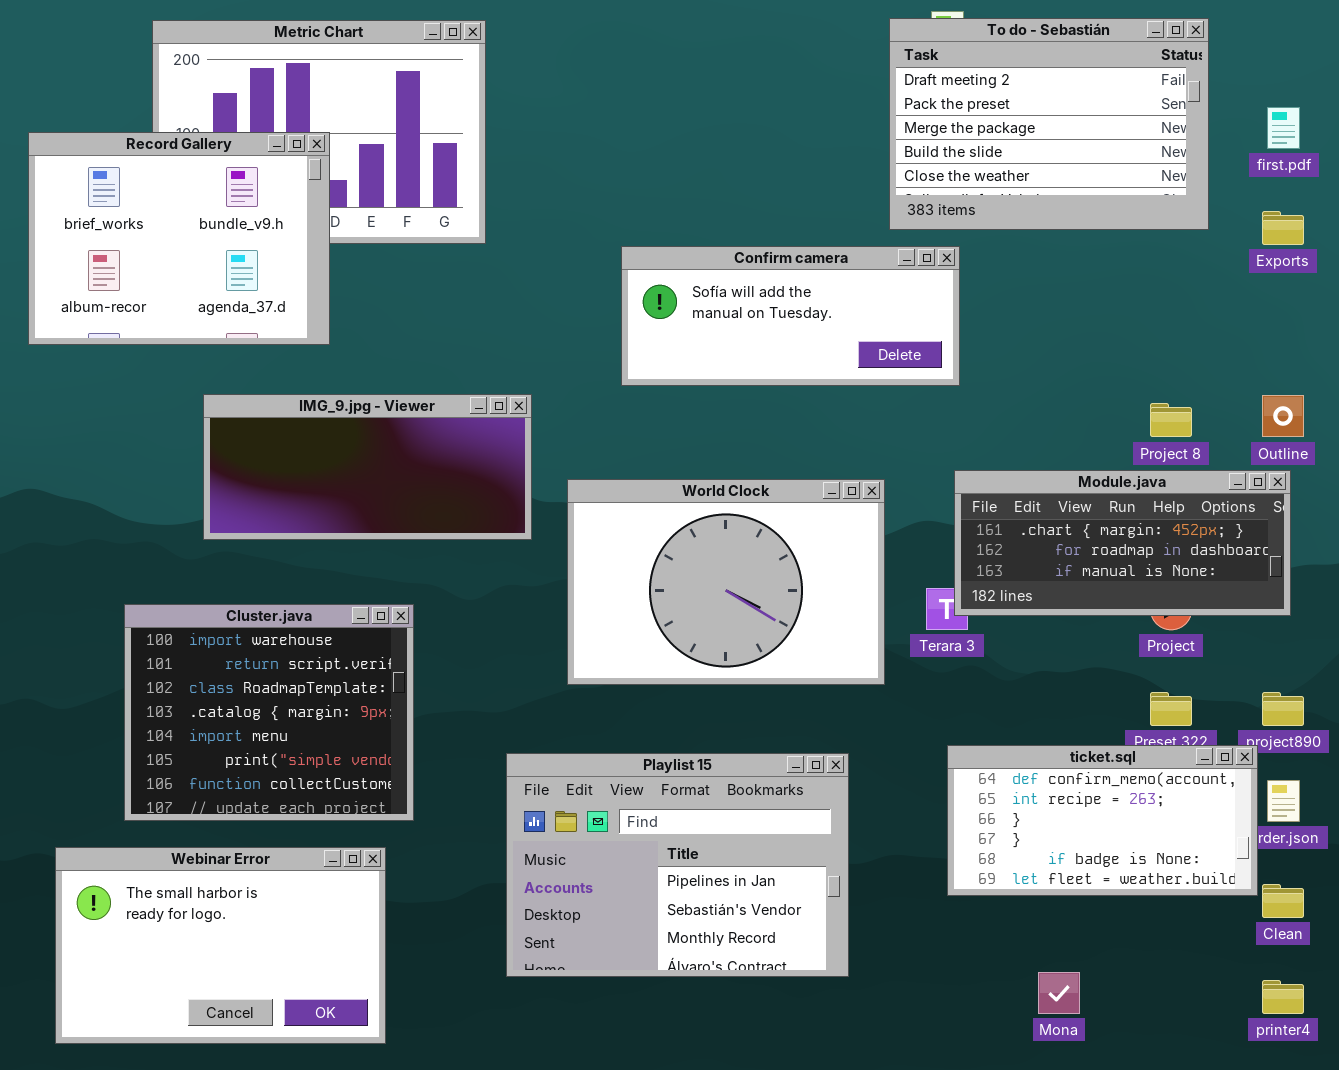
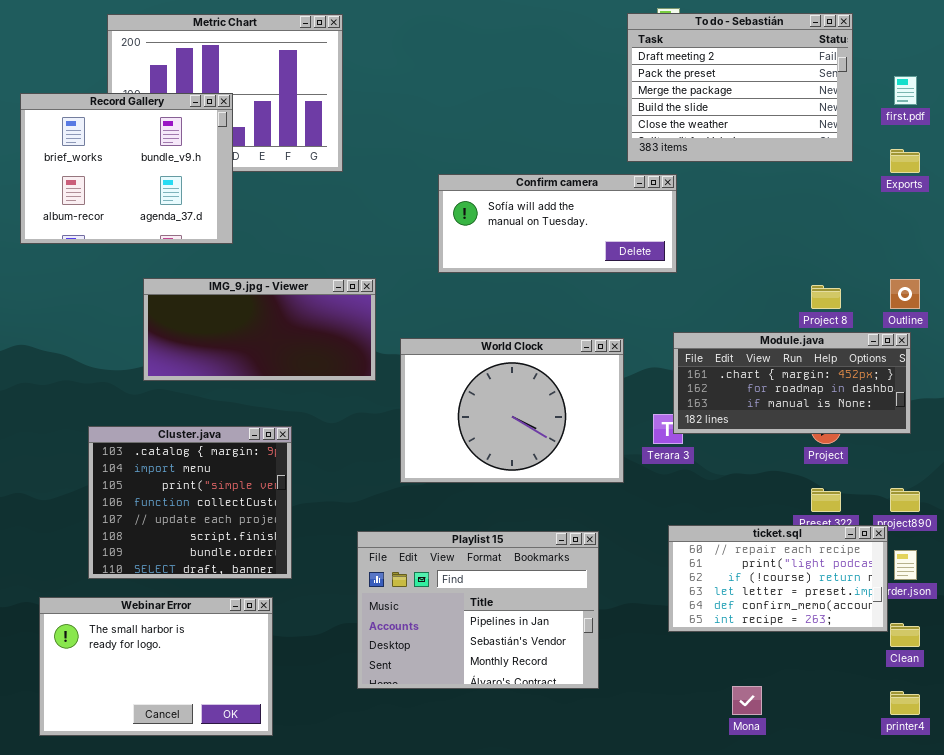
Cluster.java: [124,604,414,821] -> [88,426,292,579], scrolled down 3 rows
ticket.sql: [947,745,1258,896] -> [668,525,888,632], scrolled up 4 rows

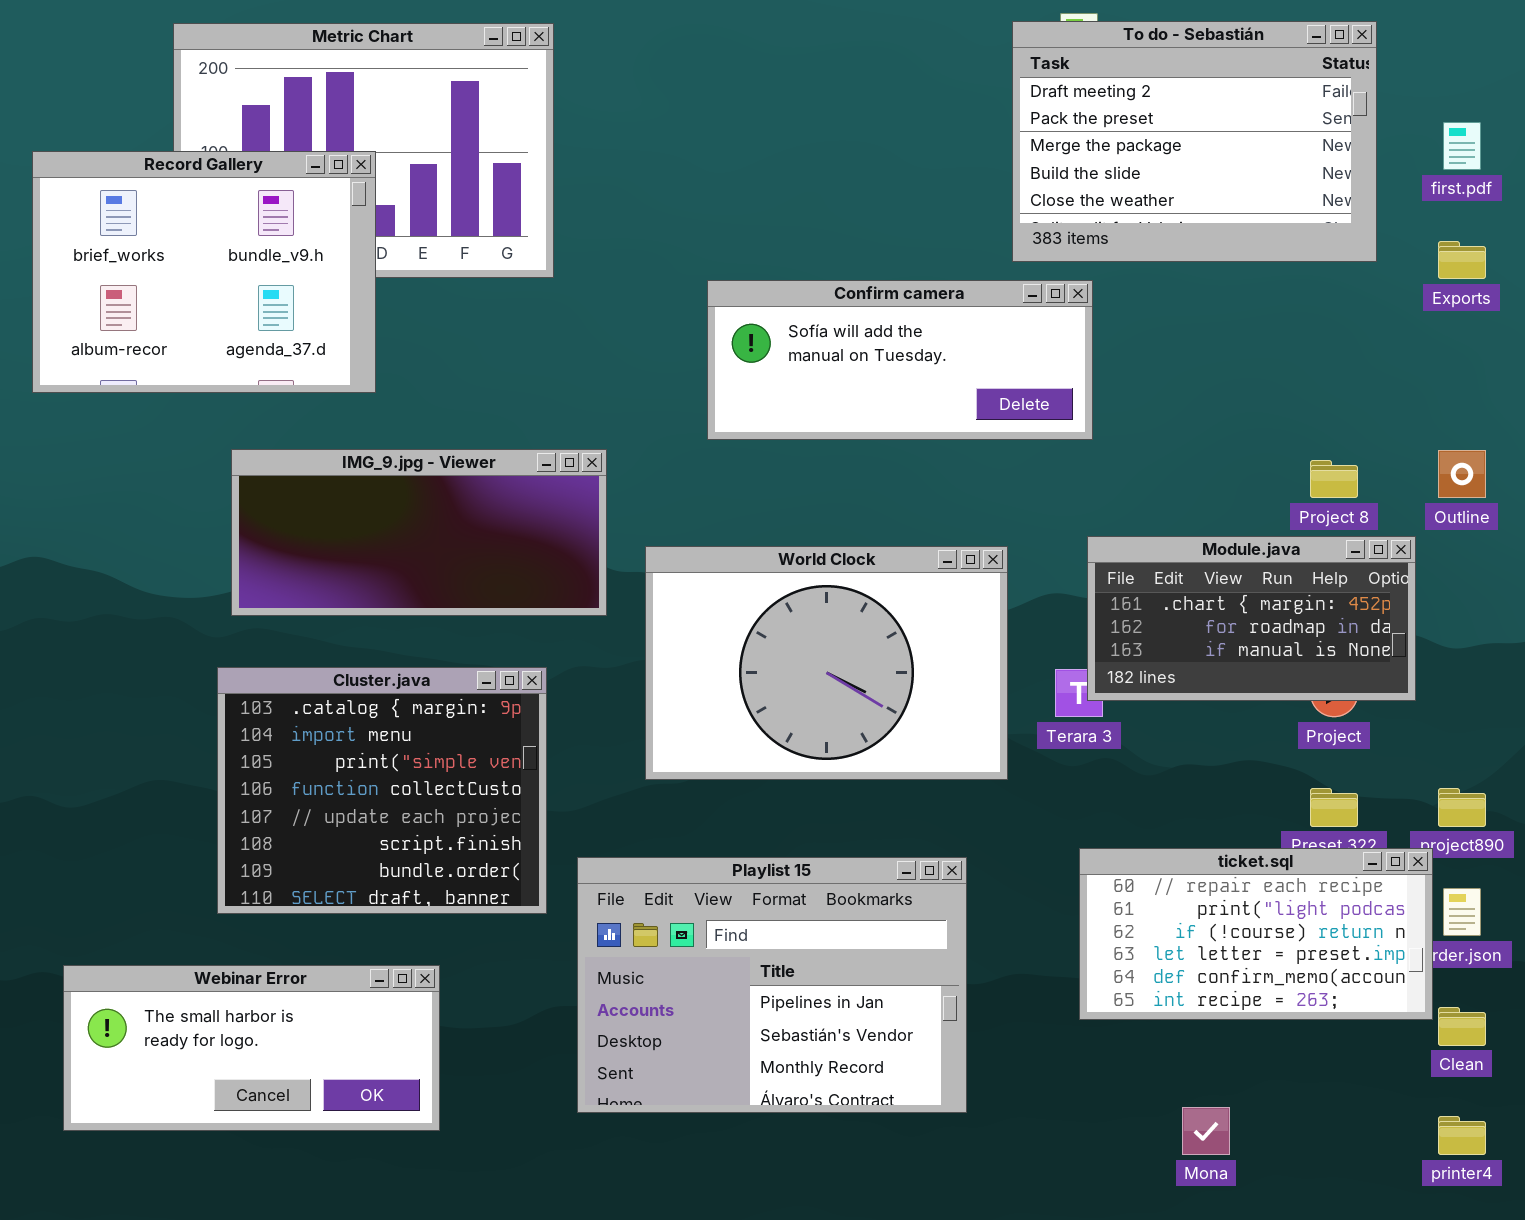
Module.java: [673,332,911,434] -> [1087,536,1416,701], resized
Cluster.java: [88,426,292,579] -> [217,667,547,914], moved
Webinar Error: [39,597,273,736] -> [63,965,440,1131], resized

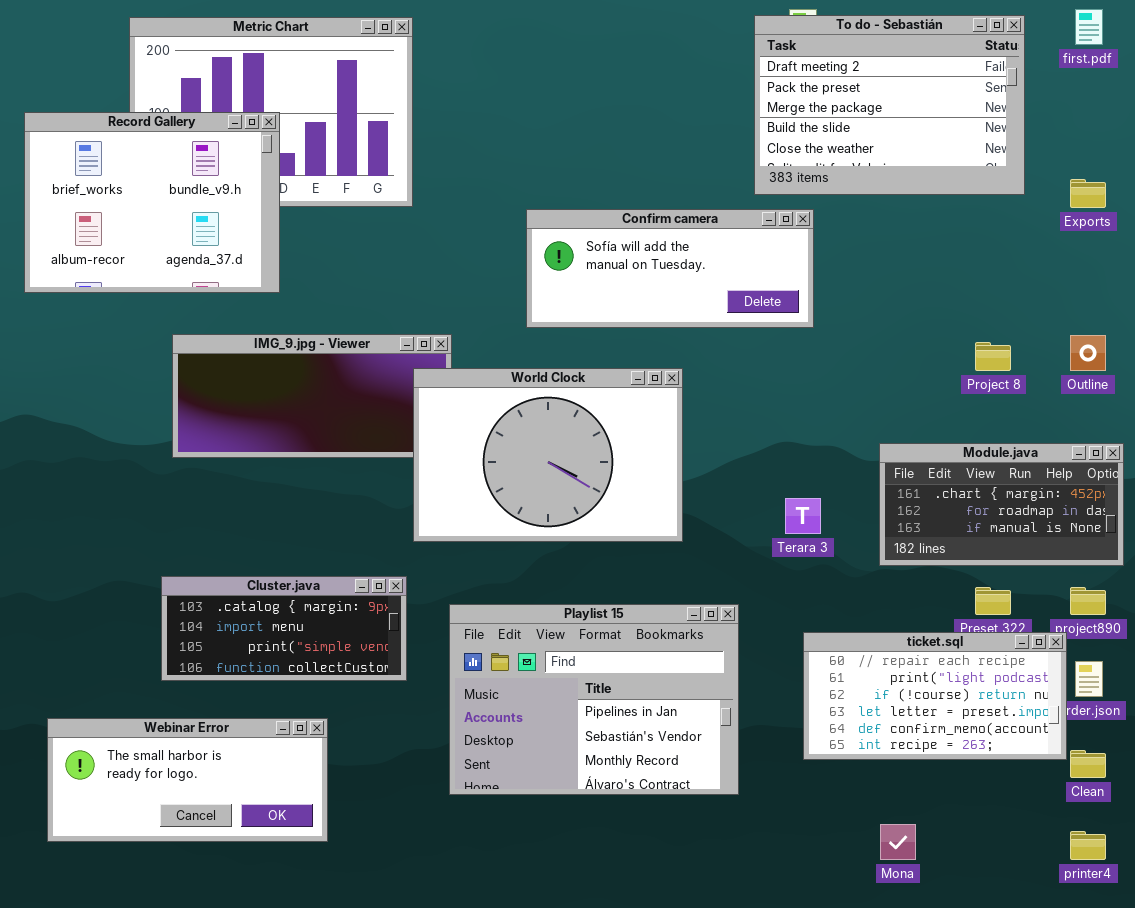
first.pdf: [1443,122,1481,170] -> [1075,9,1103,45], moved
Module.java: [1087,536,1416,701] -> [879,443,1124,566], moved
World Clock: [645,546,1008,780] -> [413,368,683,542], moved
Cluster.java: [217,667,547,914] -> [161,576,407,681], resized
Playlist 15: [577,857,967,1113] -> [449,604,739,795], moved

